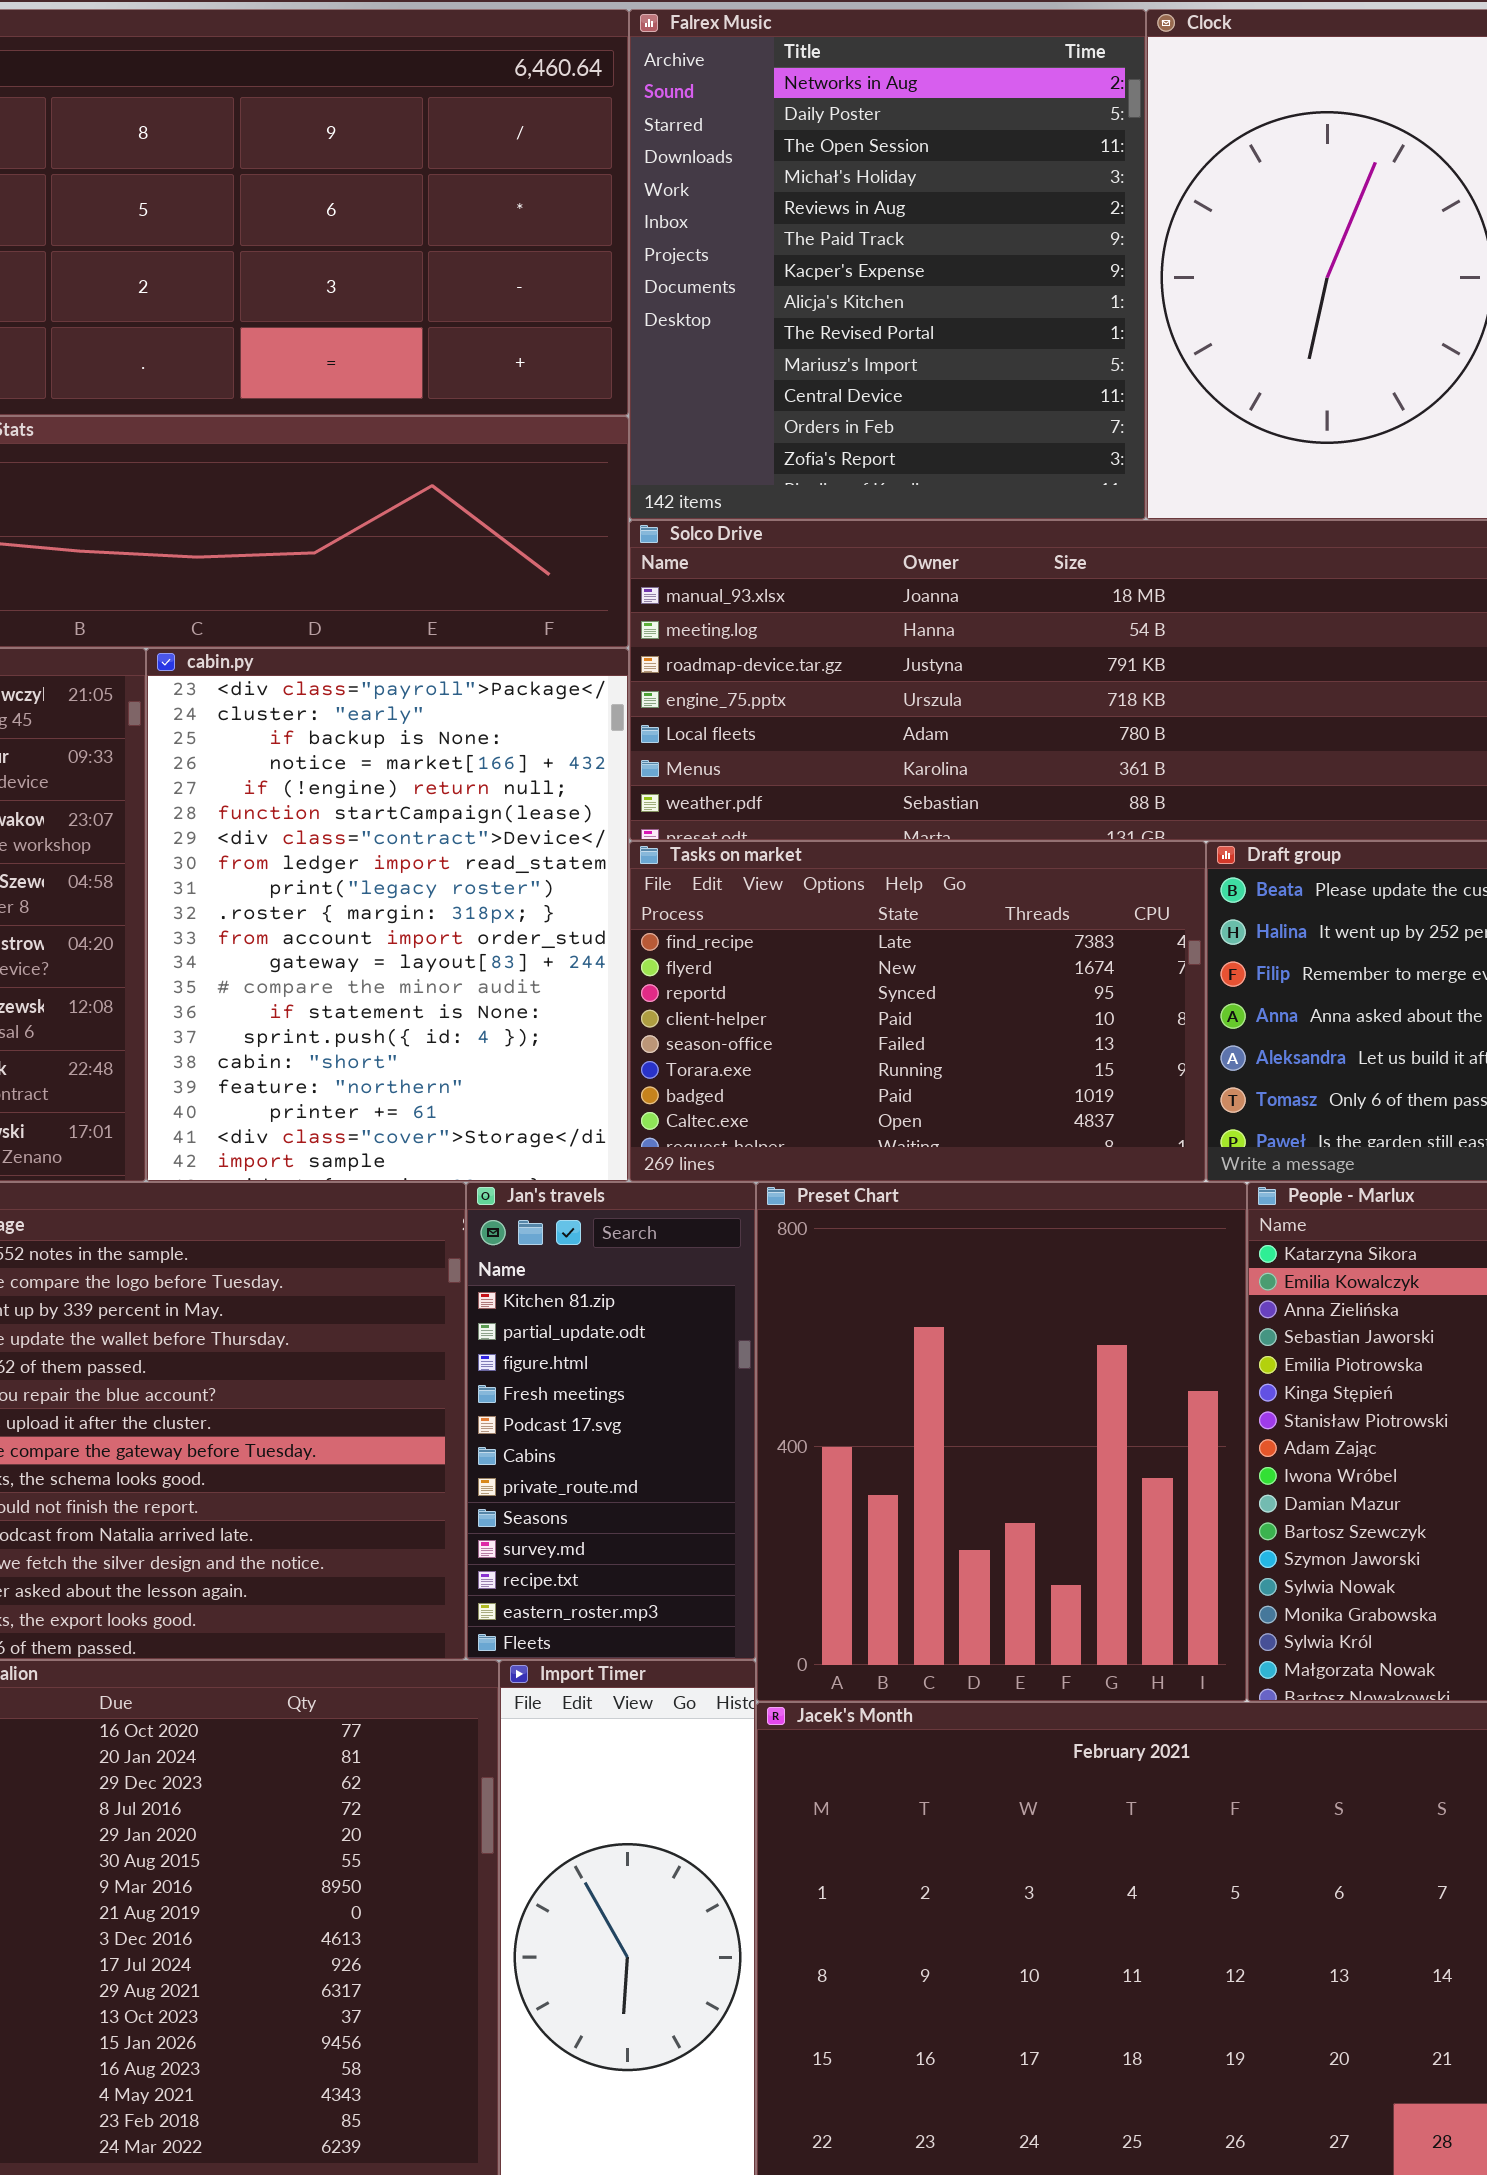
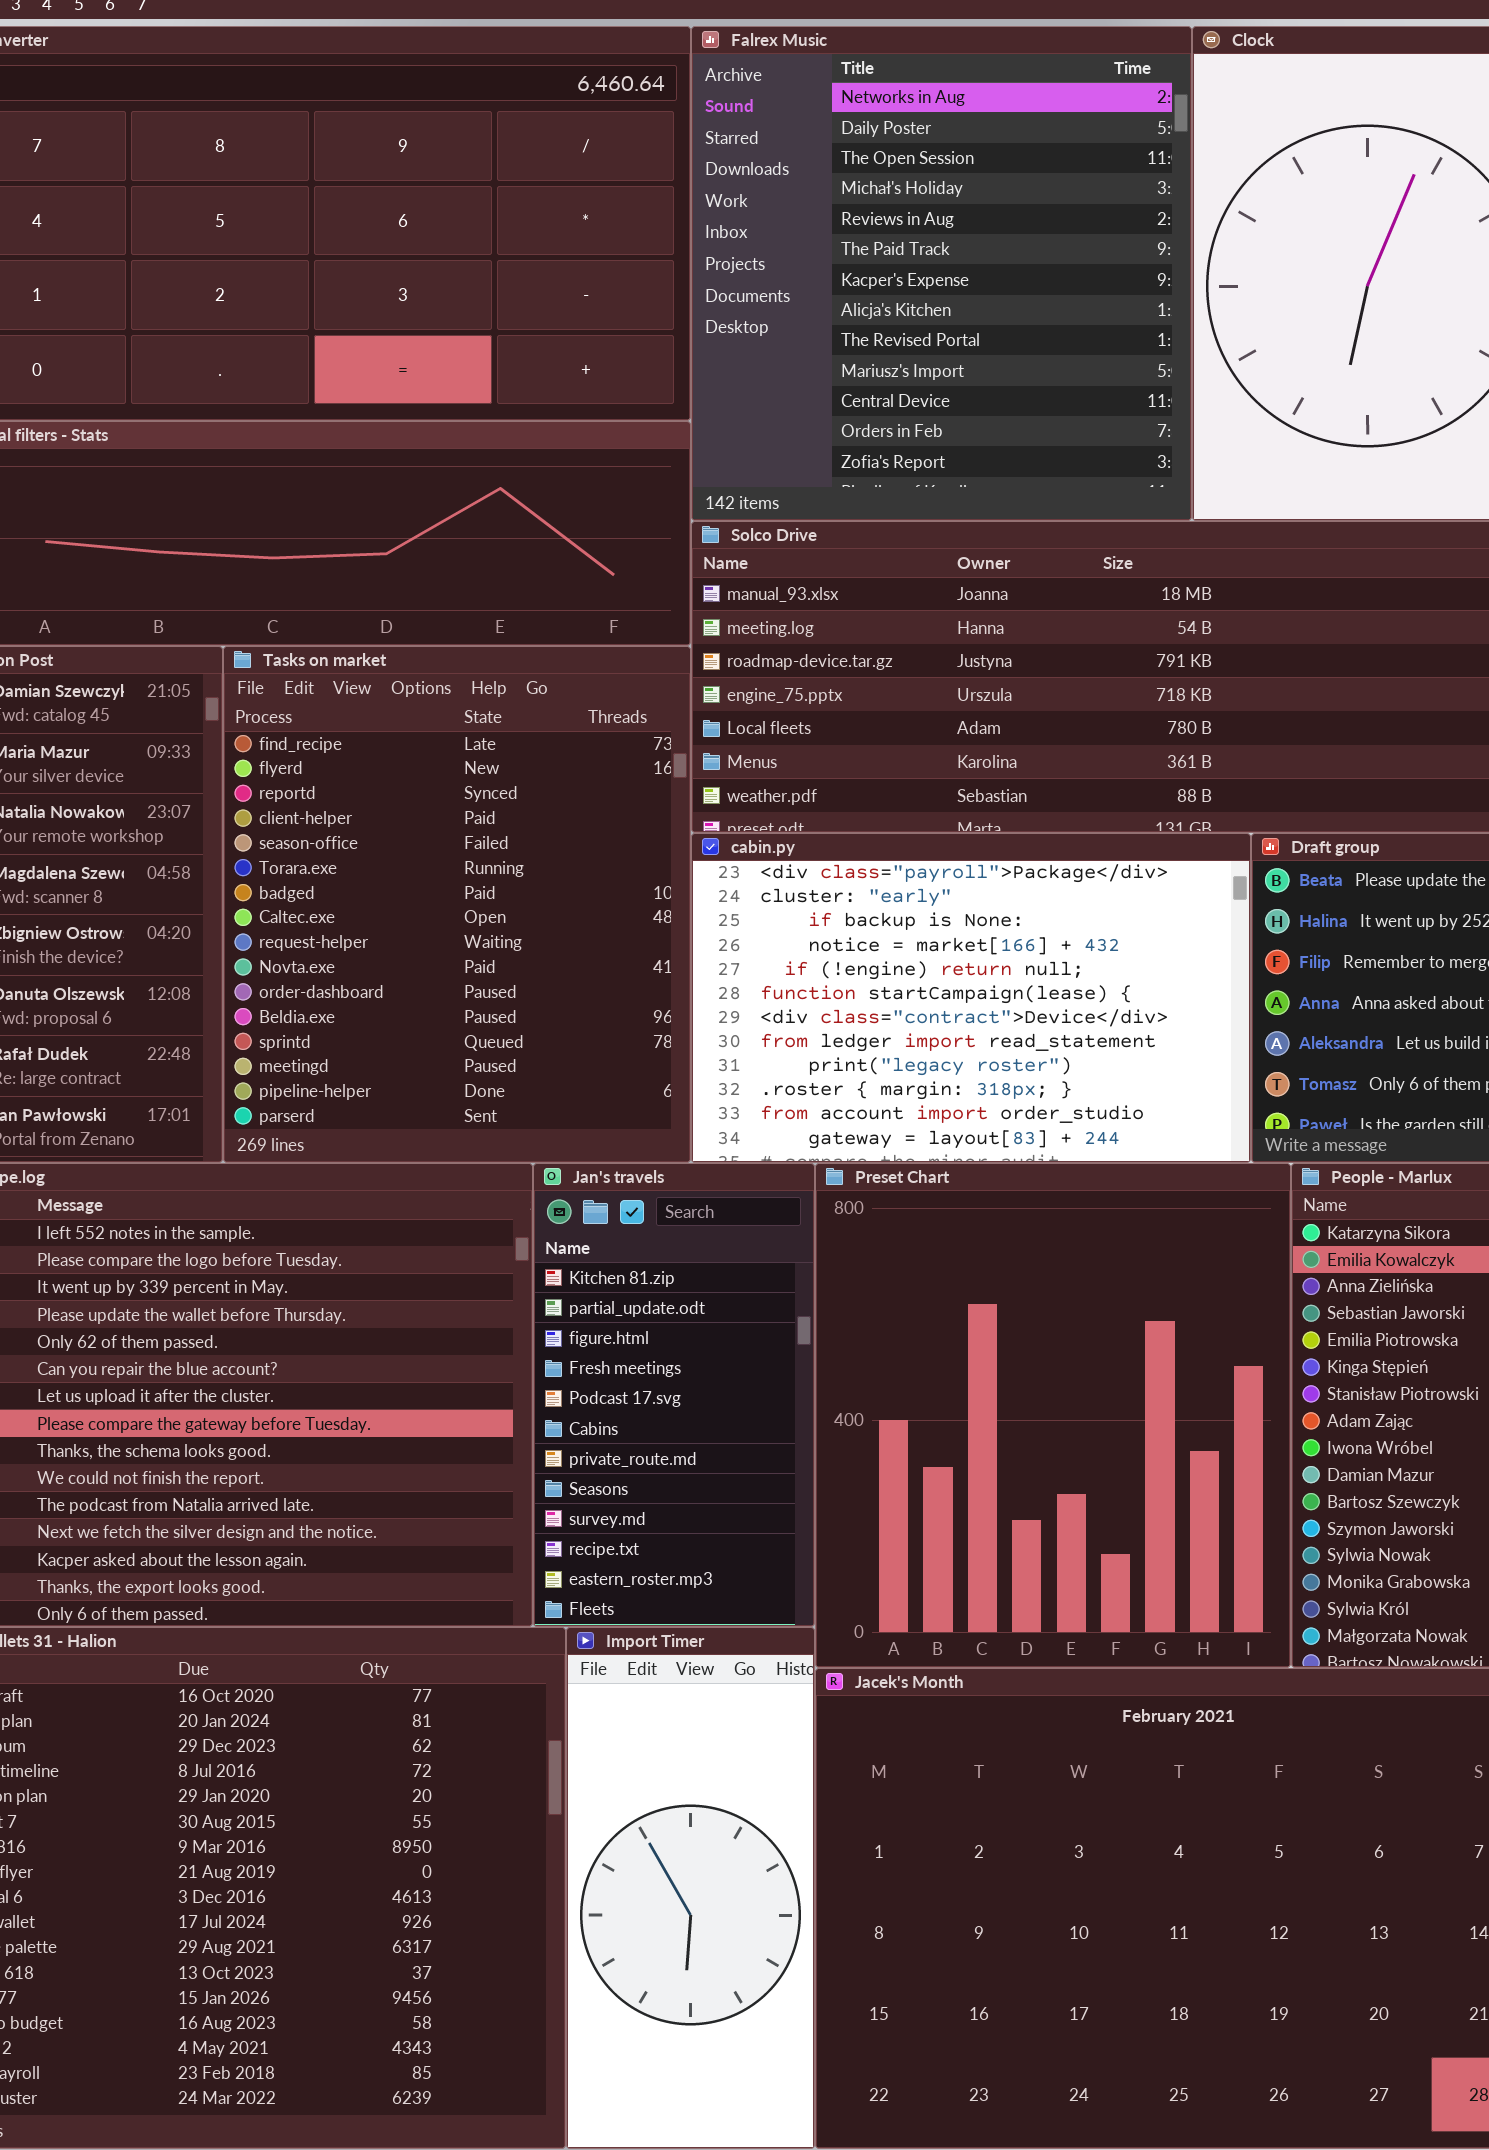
cabin.py: [146,648,629,1182] -> [691,833,1251,1163], moved, resized
Tasks on market: [629,841,1206,1182] -> [223,646,691,1163], moved, resized

